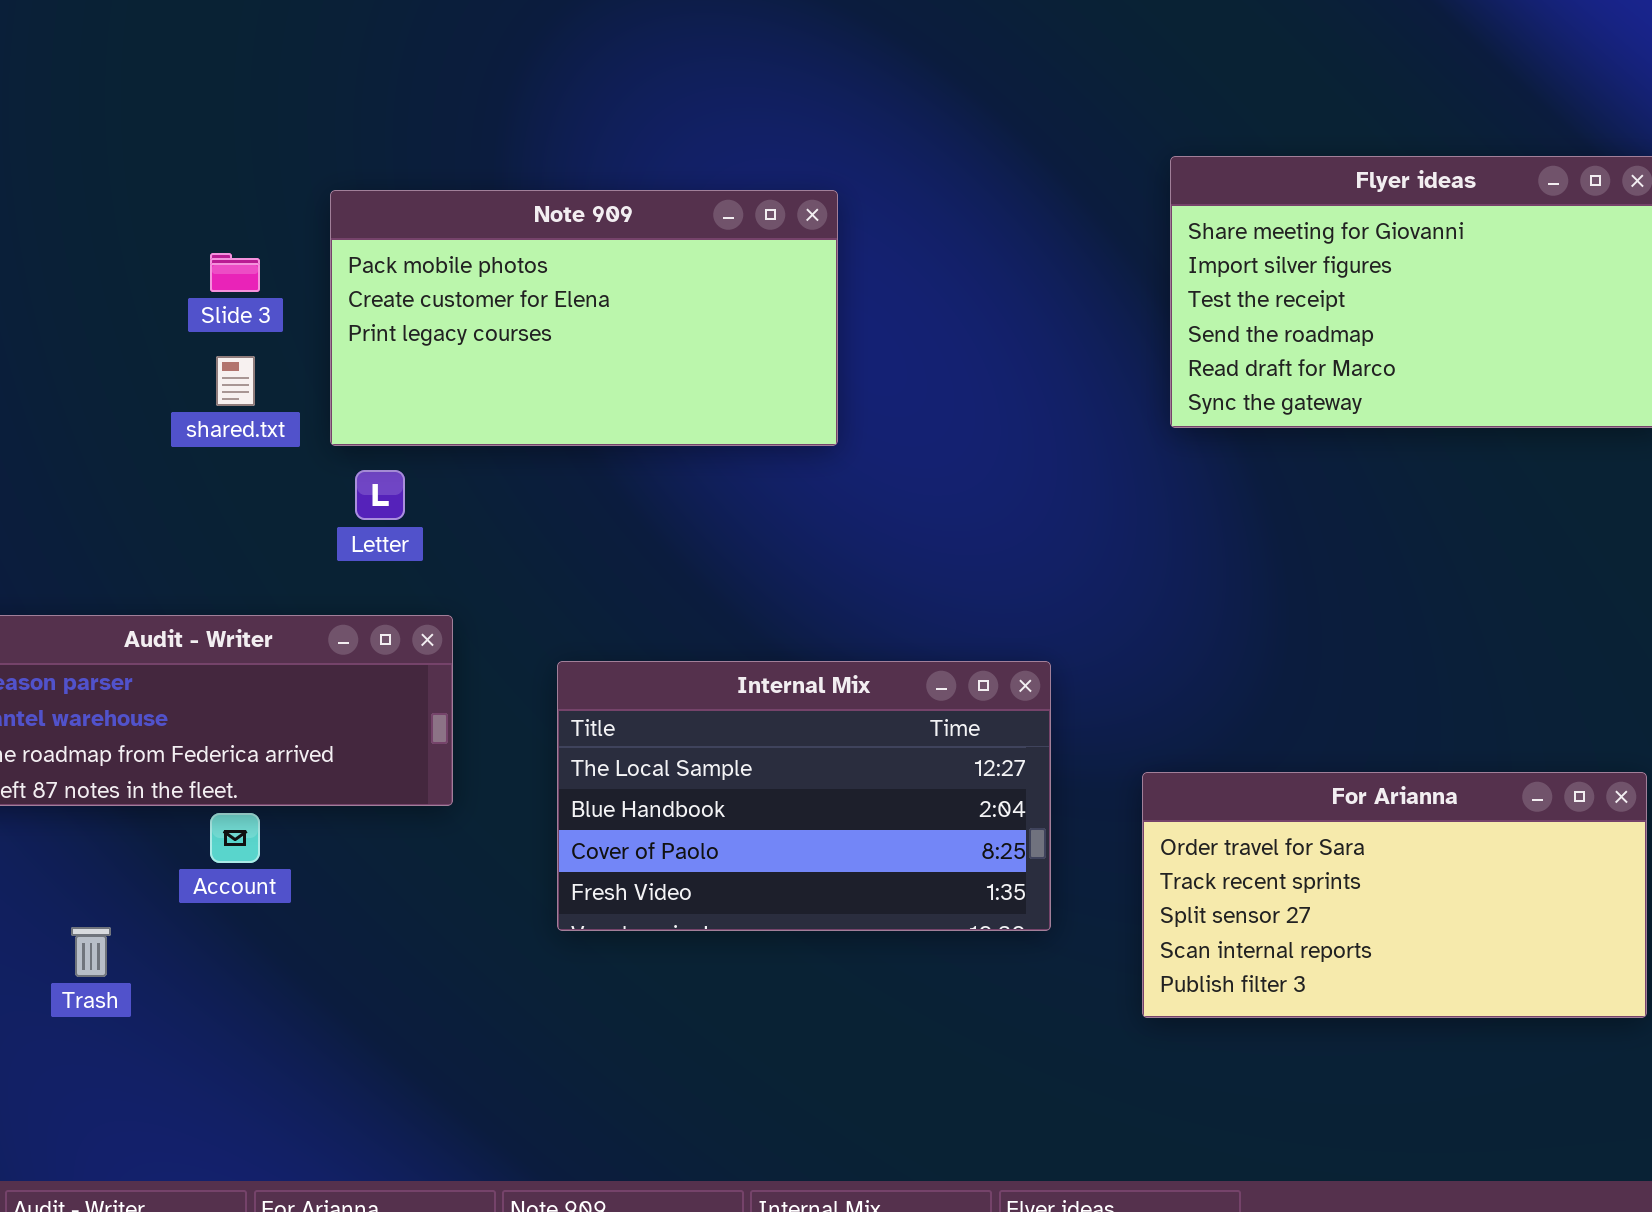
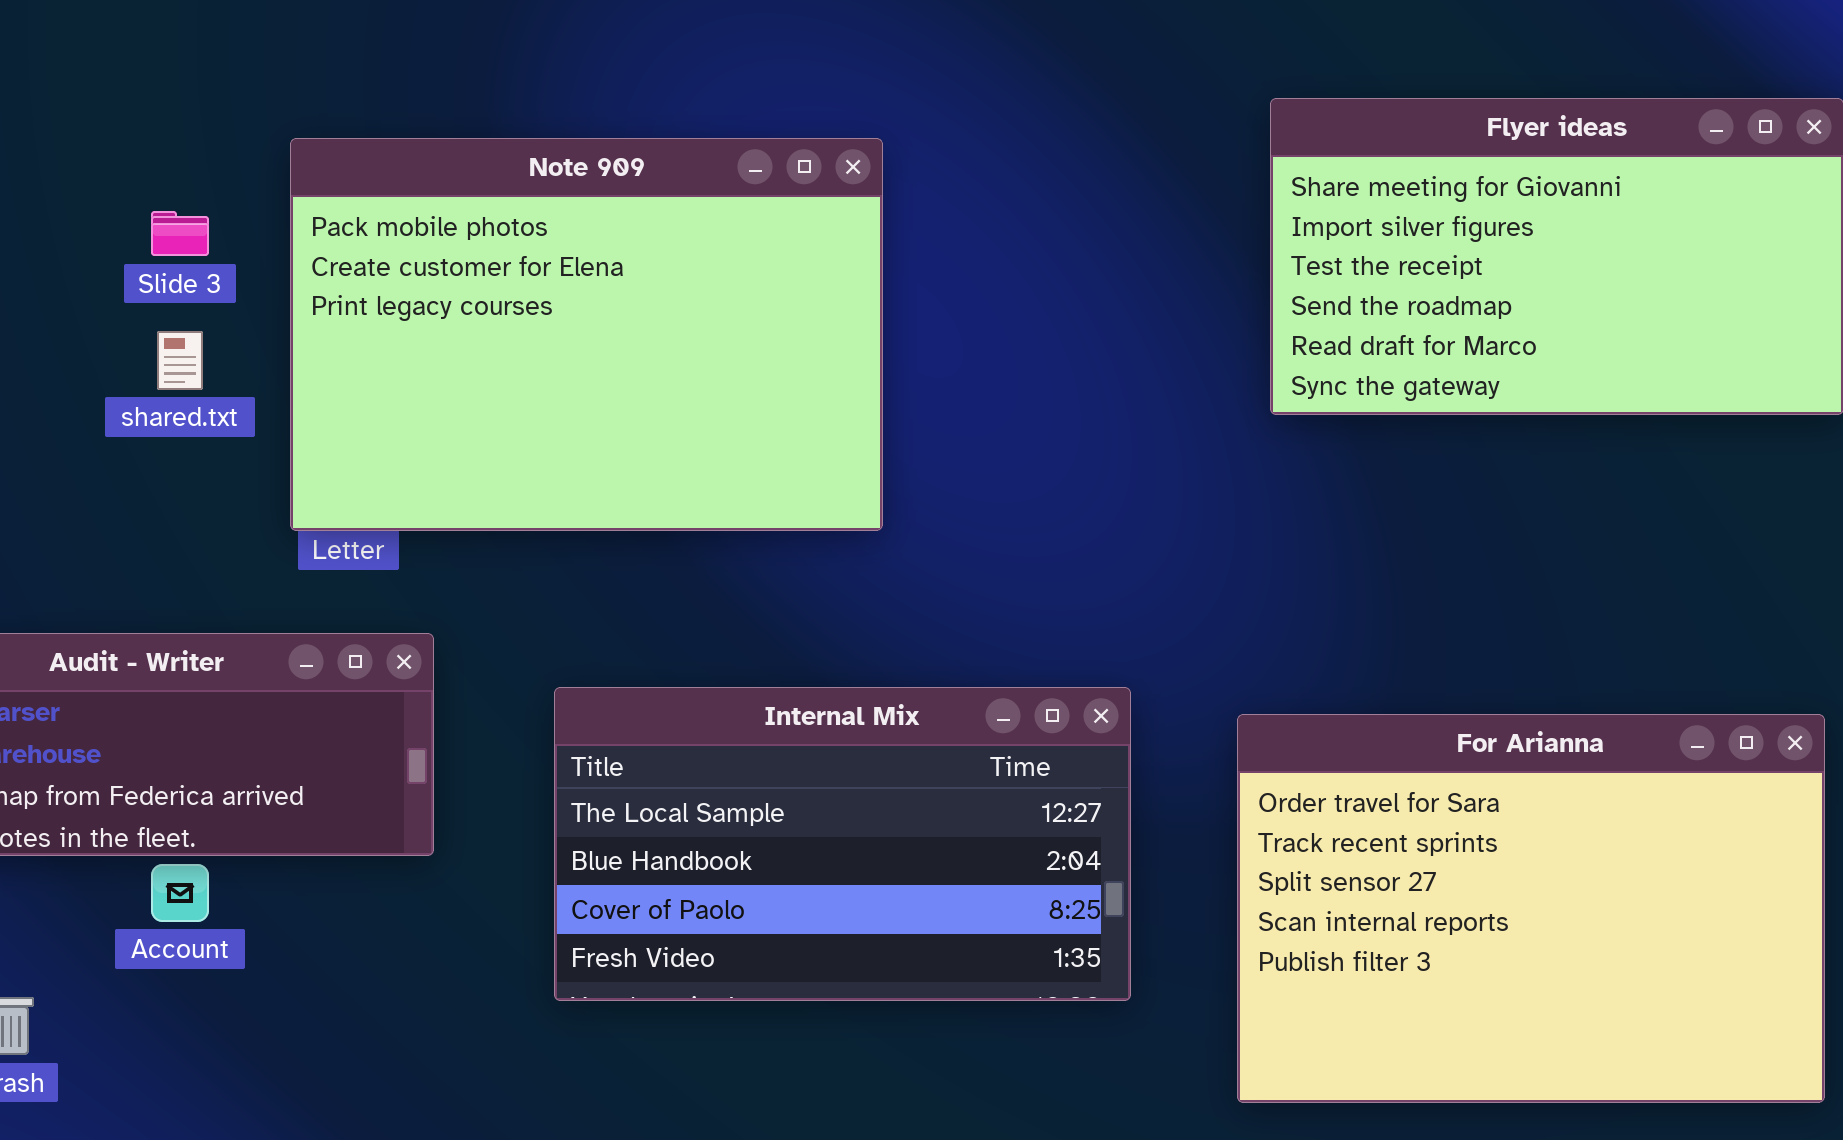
Note 909: [330,190,838,446] -> [290,138,883,531], resized
For Arianna: [1142,772,1647,1018] -> [1237,714,1825,1103], resized

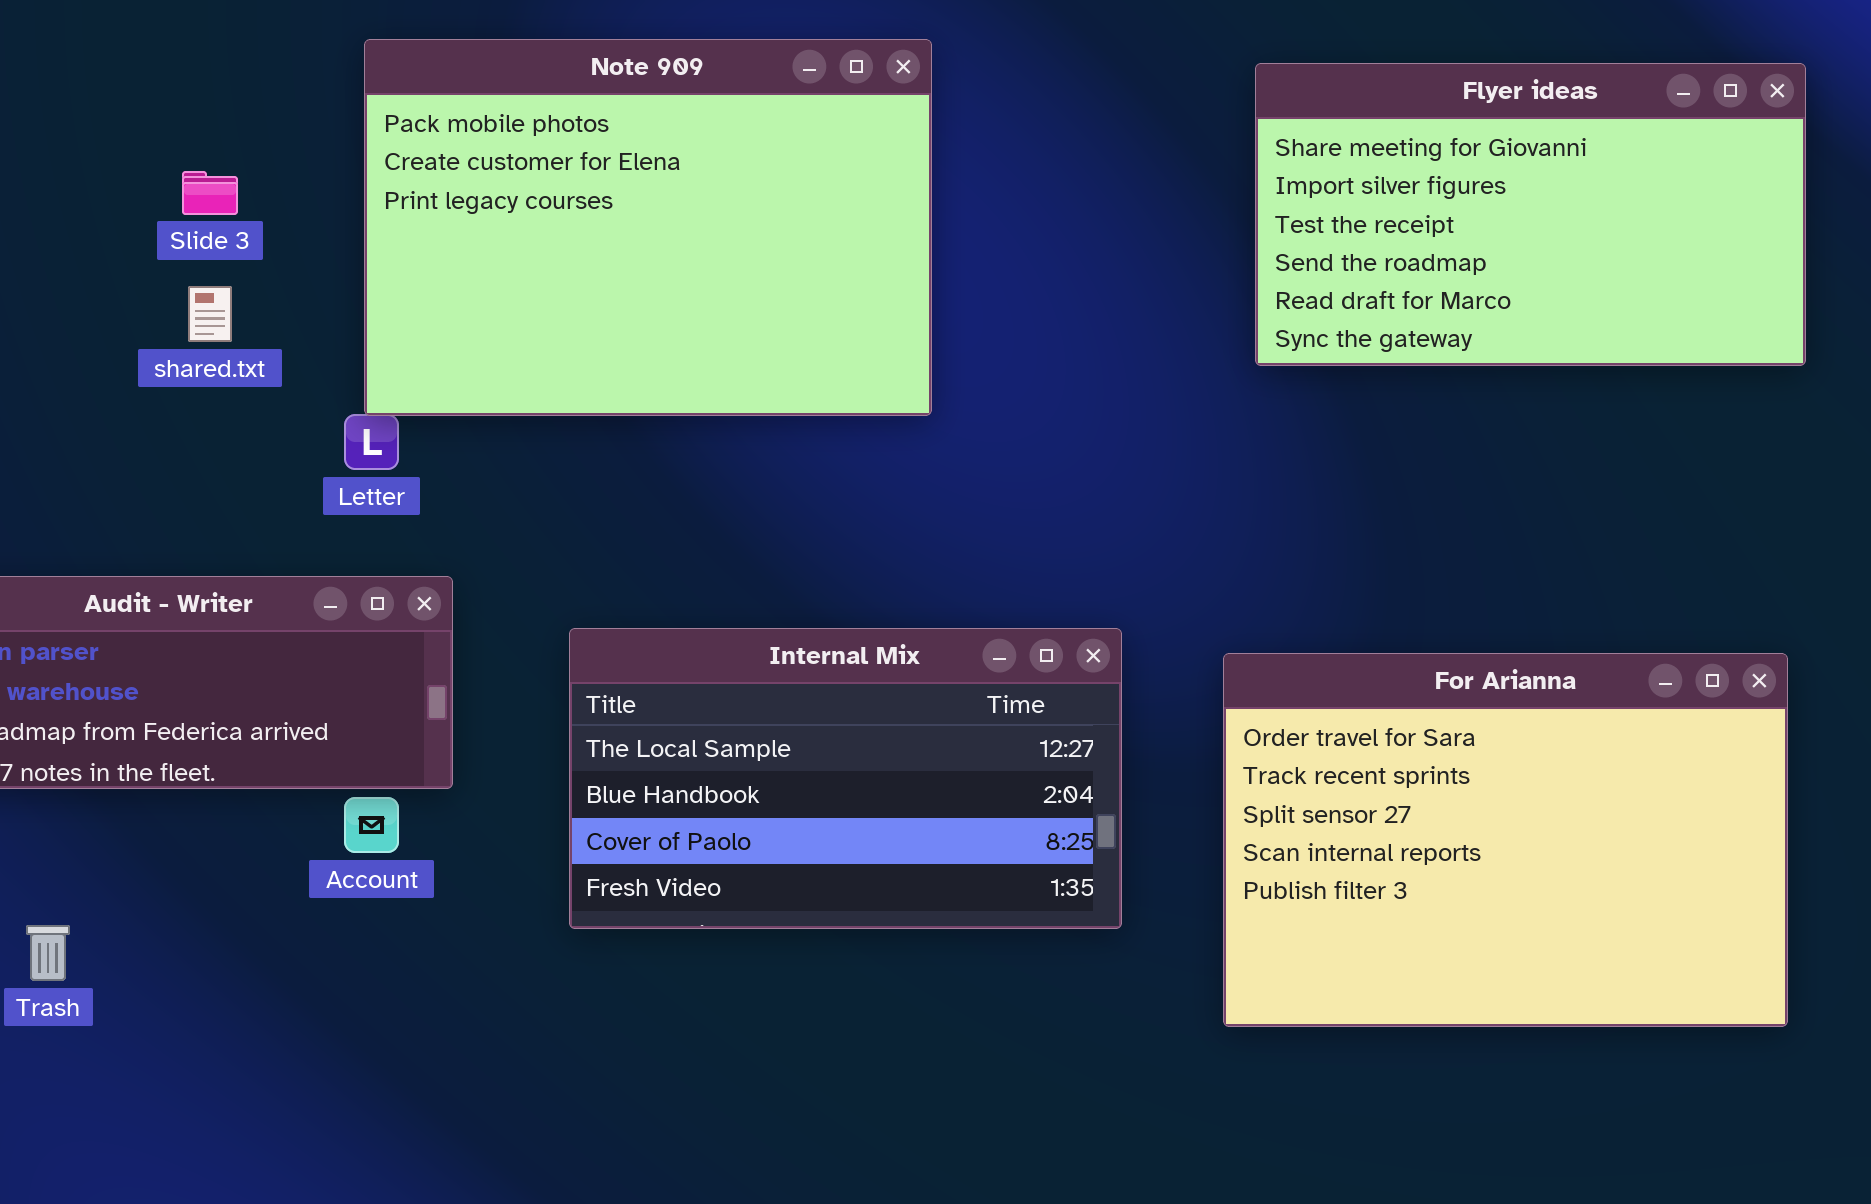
Note 909: [290,138,883,531] -> [364,39,932,416], moved
Account: [151,864,209,922] -> [344,797,399,853], moved

